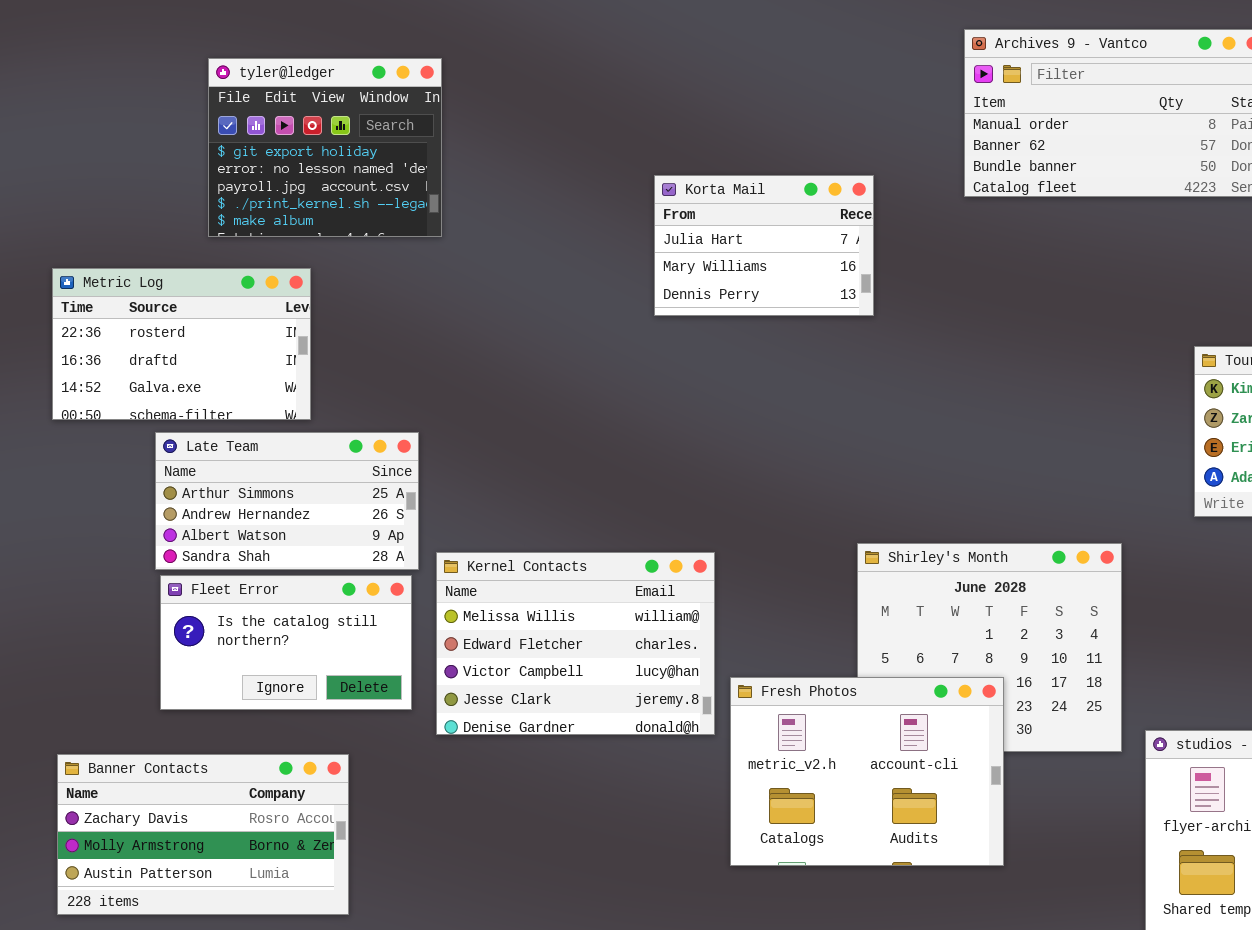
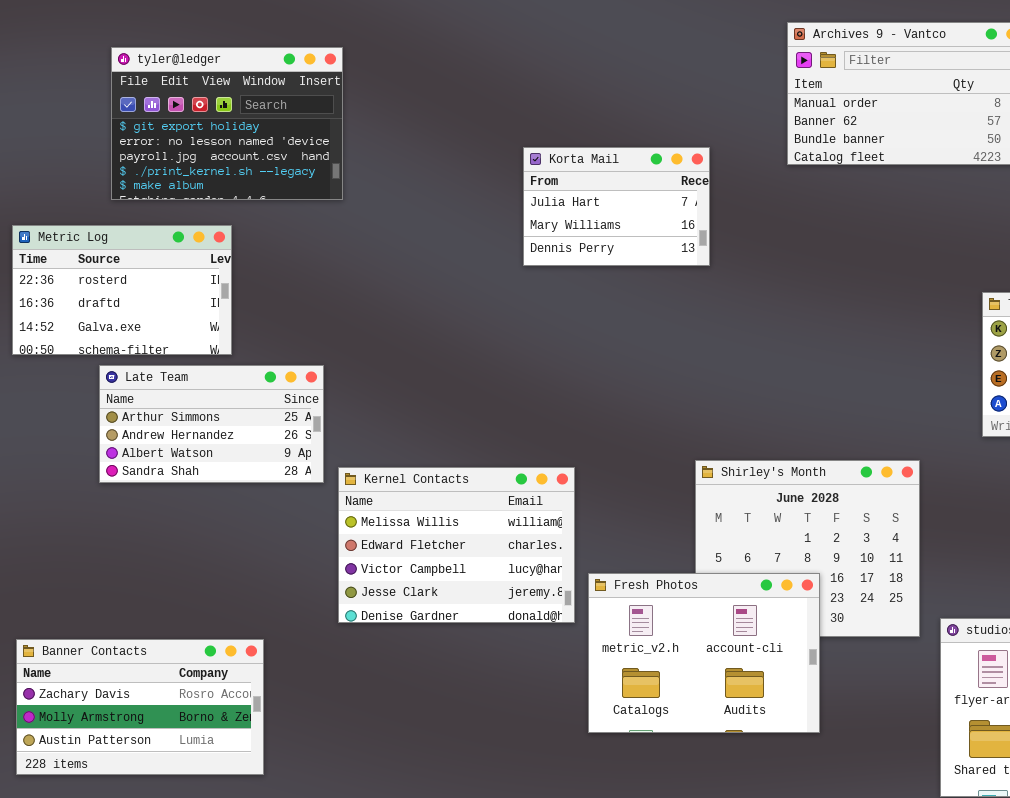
tyler@ledger: [208,58,442,237] -> [111,47,343,200], resized
Fleet Error: [160,575,412,710] -> none, closed

